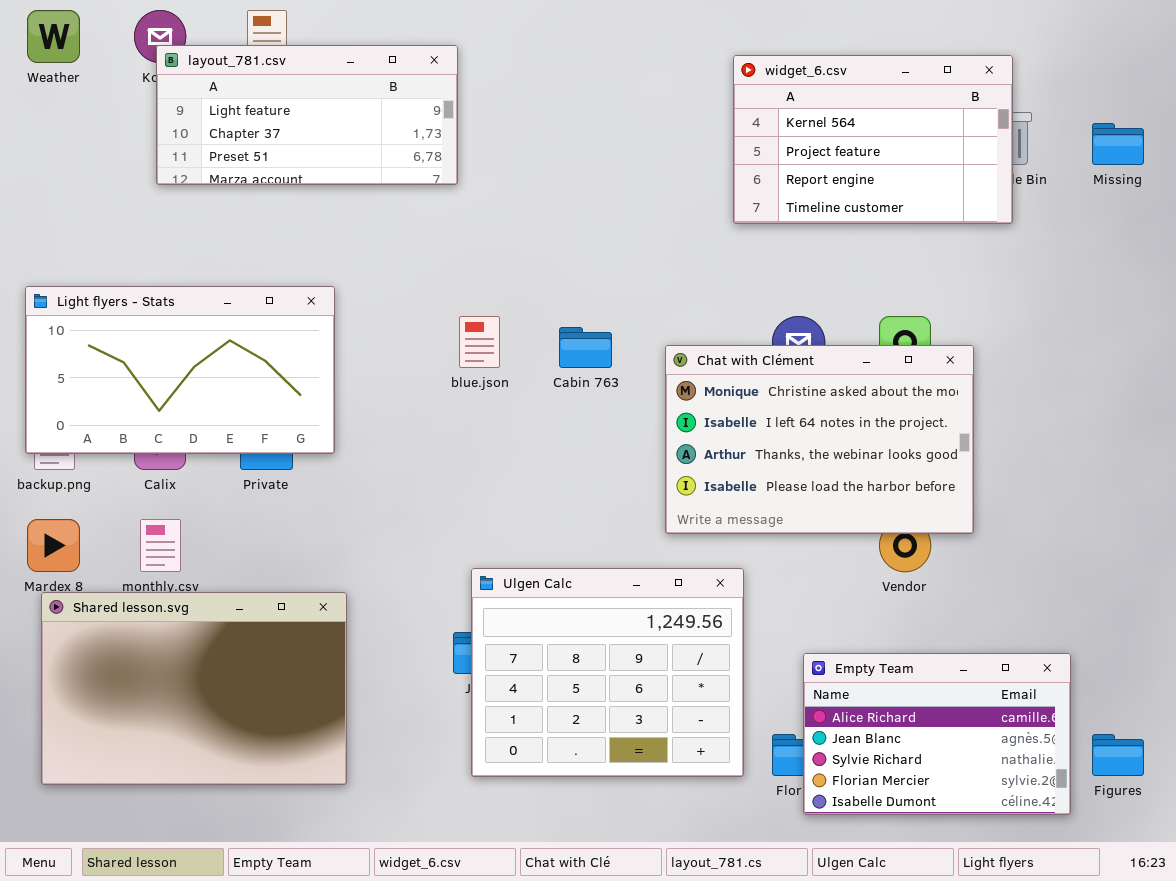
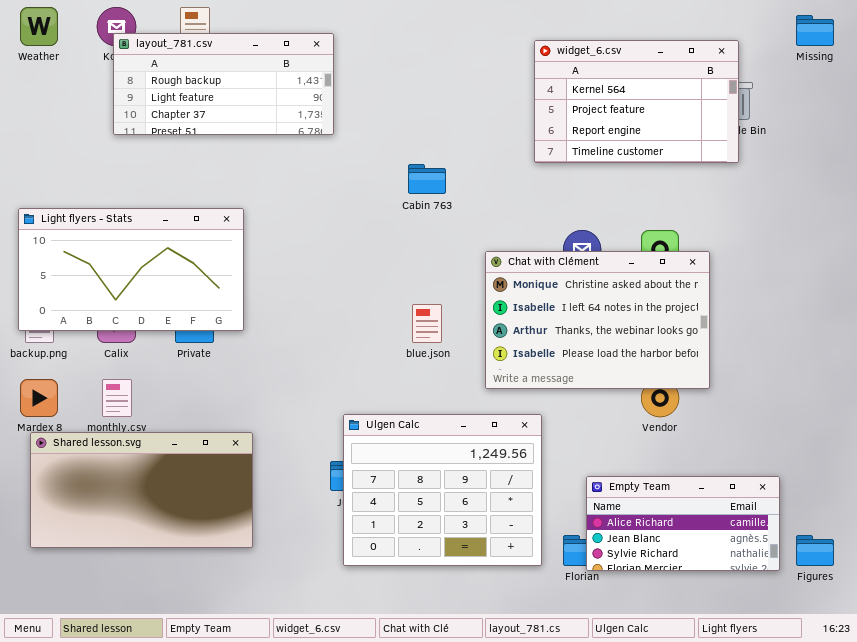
layout_781.csv: [156,45,458,185] -> [113,33,334,135], scrolled up 1 row
Missing: [1092,123,1144,165] -> [796,15,834,46], moved
blue.json: [459,316,500,368] -> [412,304,442,343], moved
Cabin 763: [559,327,612,368] -> [408,164,446,194], moved
Shared lesson.svg: [41,592,347,785] -> [30,432,253,548], resized
Empty Team: [803,653,1071,815] -> [586,476,780,571], resized

